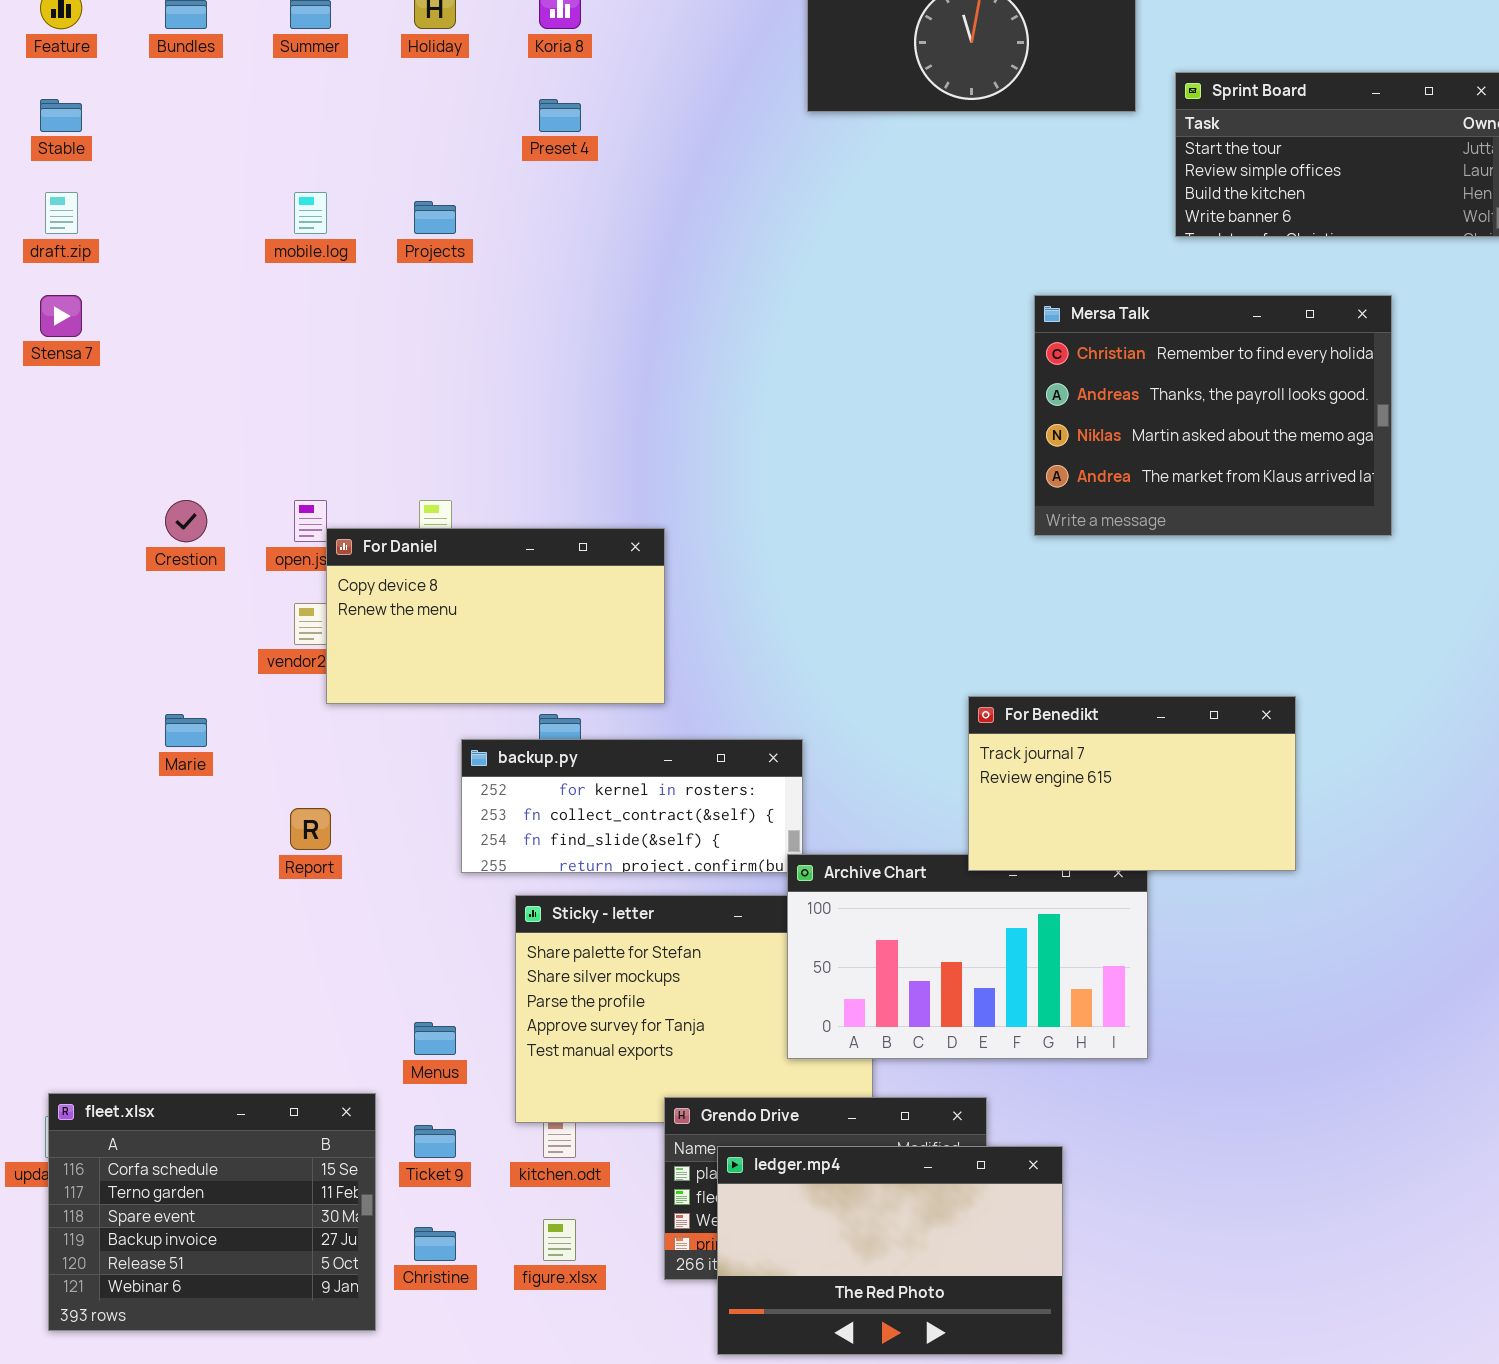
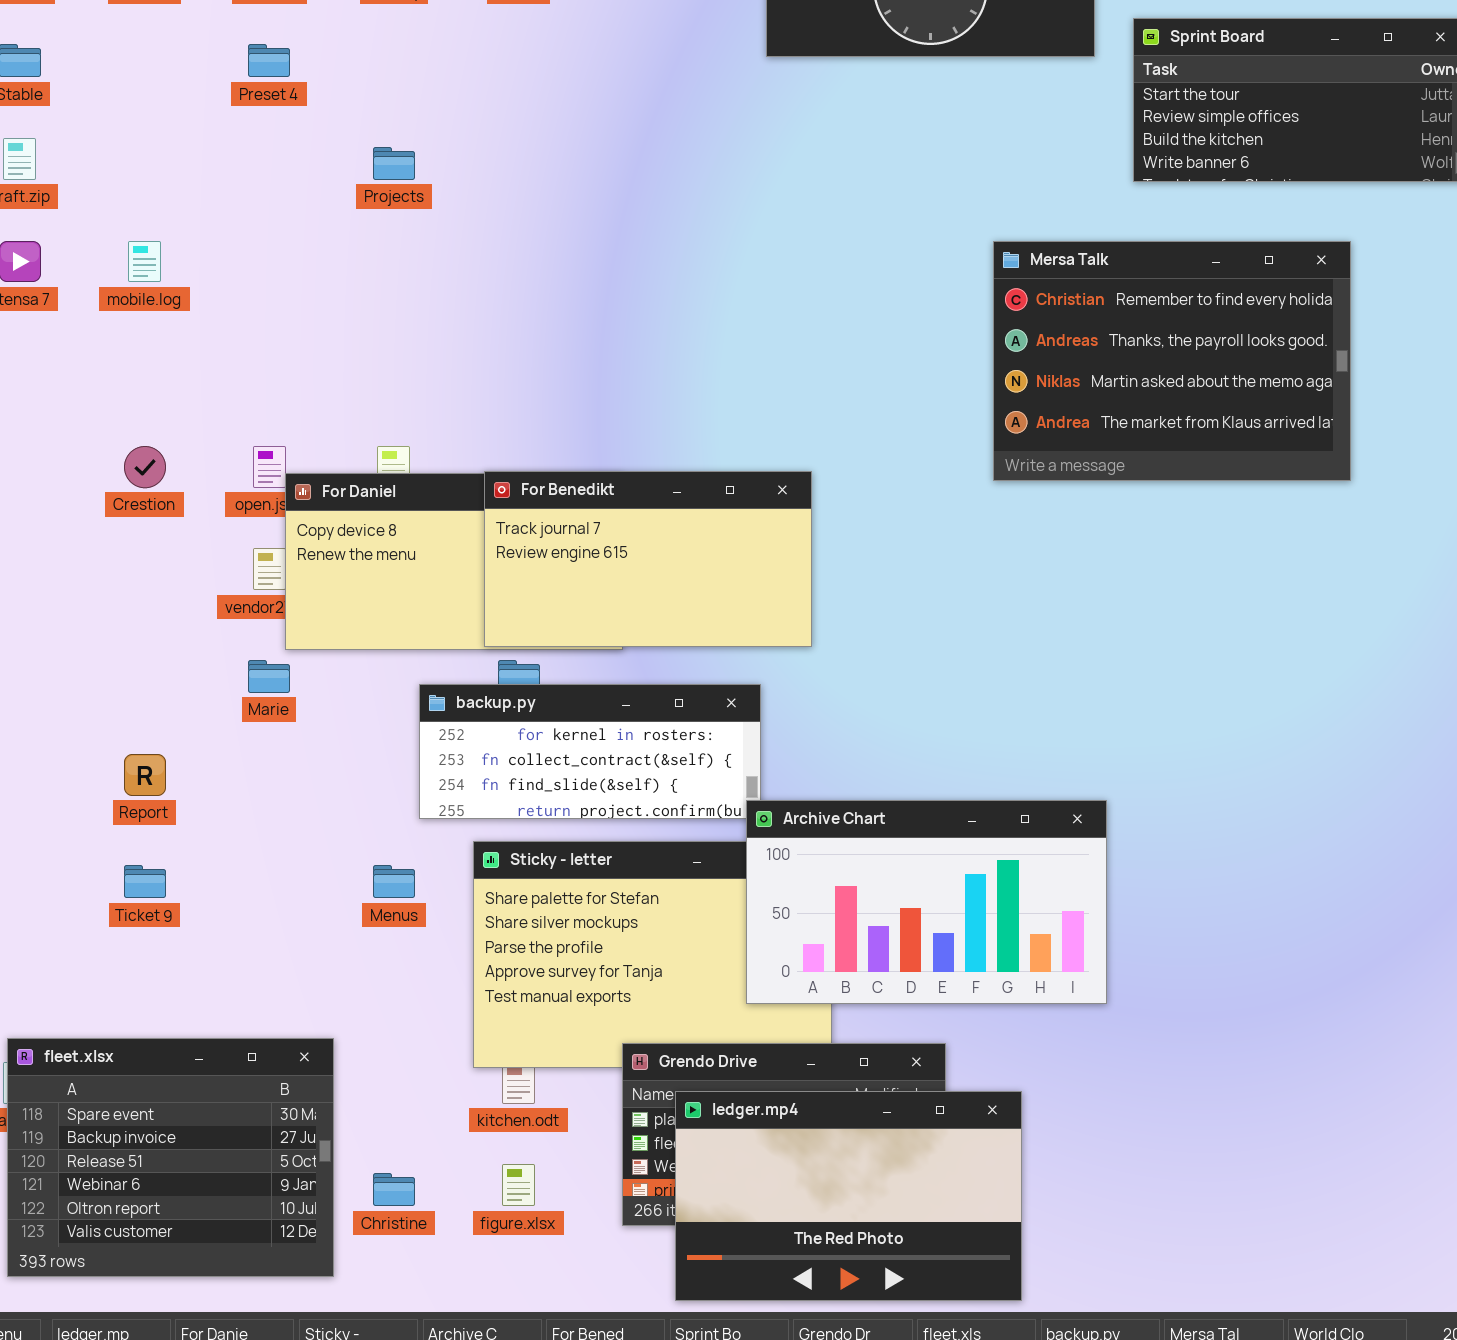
Preset 4: [539,99,581,132] -> [248,44,290,77], moved
mobile.log: [294,192,327,234] -> [128,241,161,282], moved
For Benedikt: [968,696,1296,871] -> [484,471,812,647], moved
Marie: [165,714,207,747] -> [248,660,290,693], moved
Report: [290,808,331,850] -> [124,754,166,796], moved
Menus: [414,1022,456,1055] -> [373,865,415,898], moved
fleet.xlsx: [48,1093,376,1331] -> [7,1038,334,1277], scrolled down 2 rows
Ticket 9: [414,1125,456,1158] -> [124,865,166,898], moved

